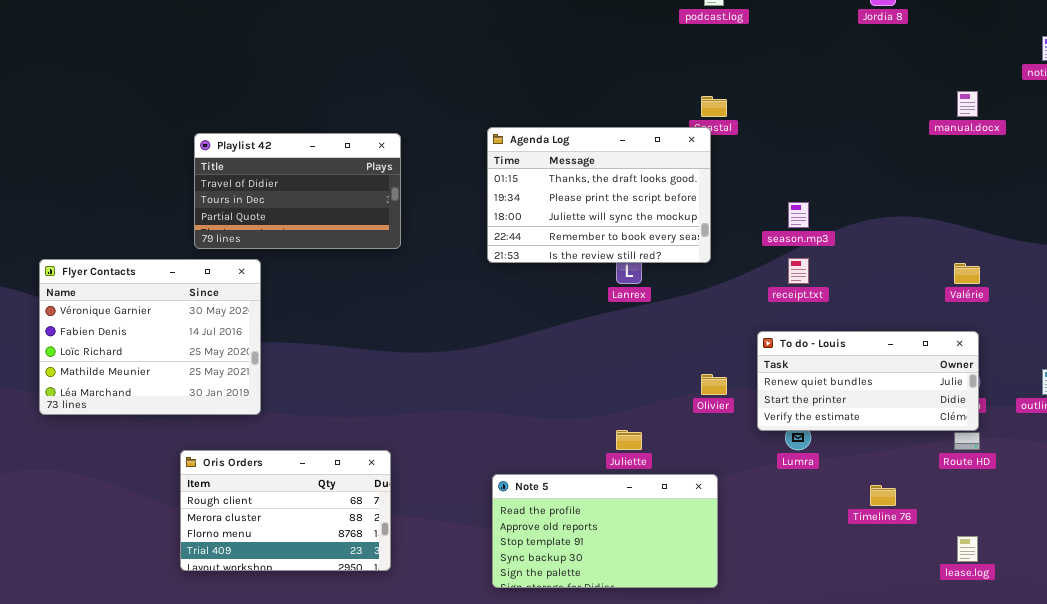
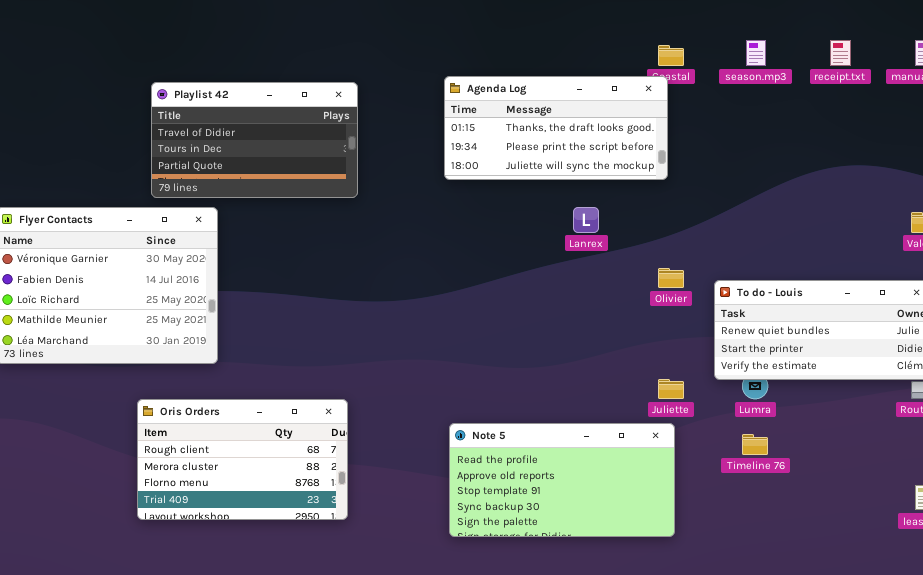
Agenda Log: [487,127,711,263] -> [444,76,668,180], resized
season.mp3: [788,202,809,228] -> [746,40,766,66], moved
receipt.txt: [788,258,809,284] -> [830,40,851,66], moved
Olivier: [701,374,727,395] -> [658,268,684,288], moved
Juliette: [616,430,642,450] -> [658,379,684,399], moved
Timeline 76: [870,485,896,506] -> [742,434,768,455], moved

